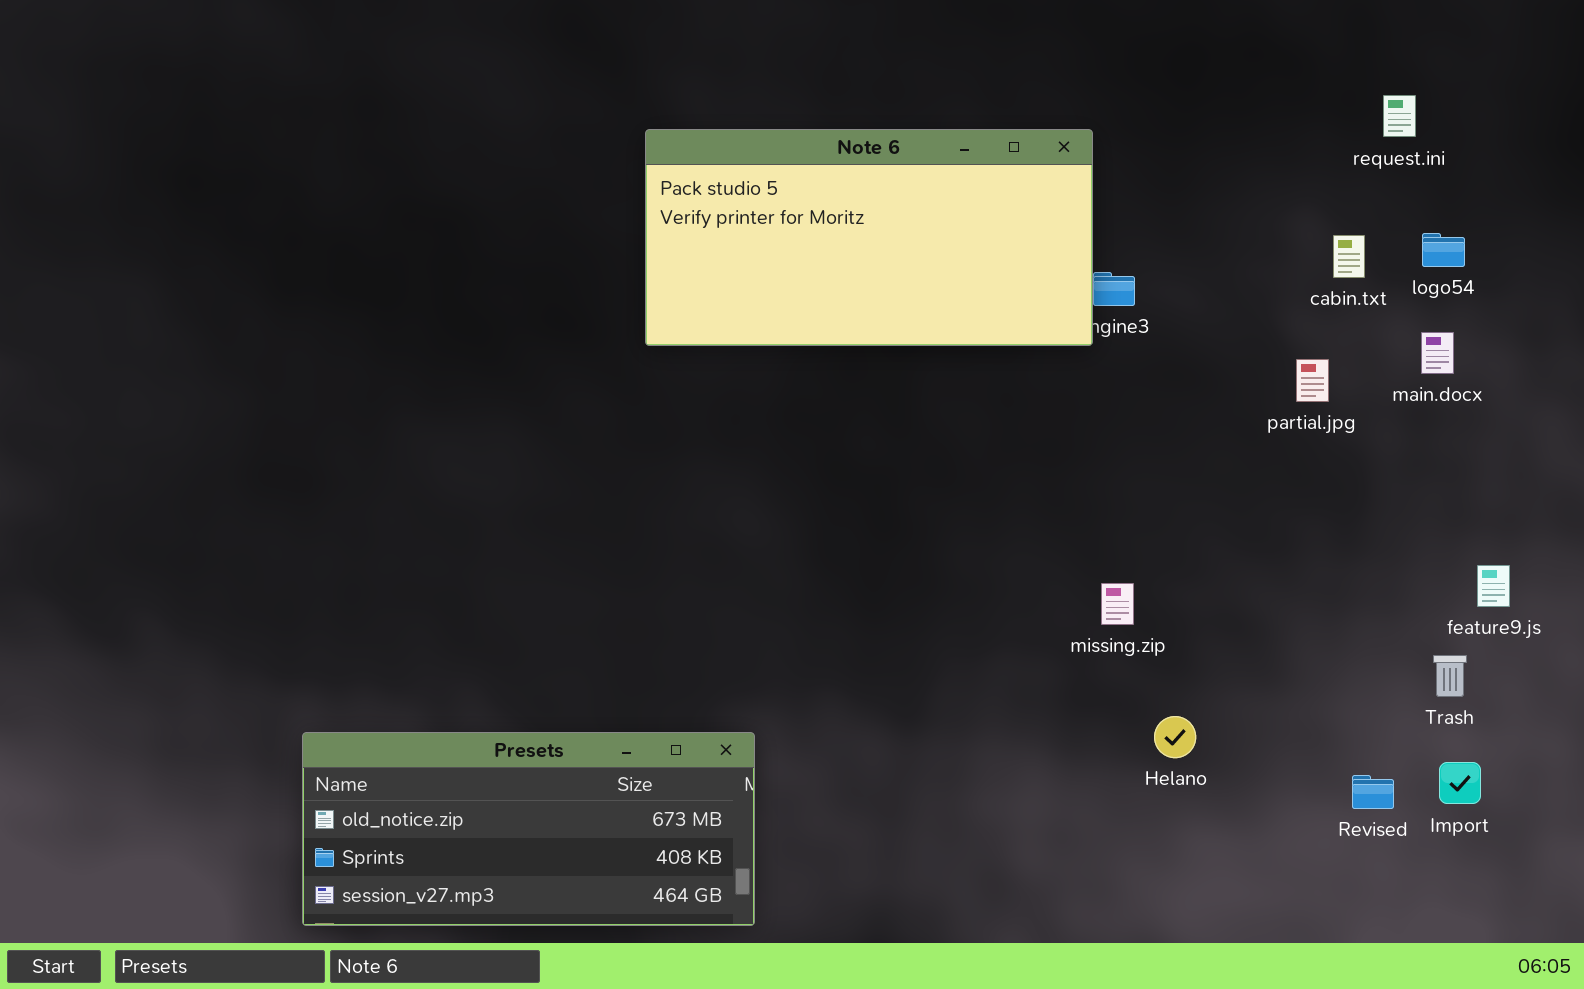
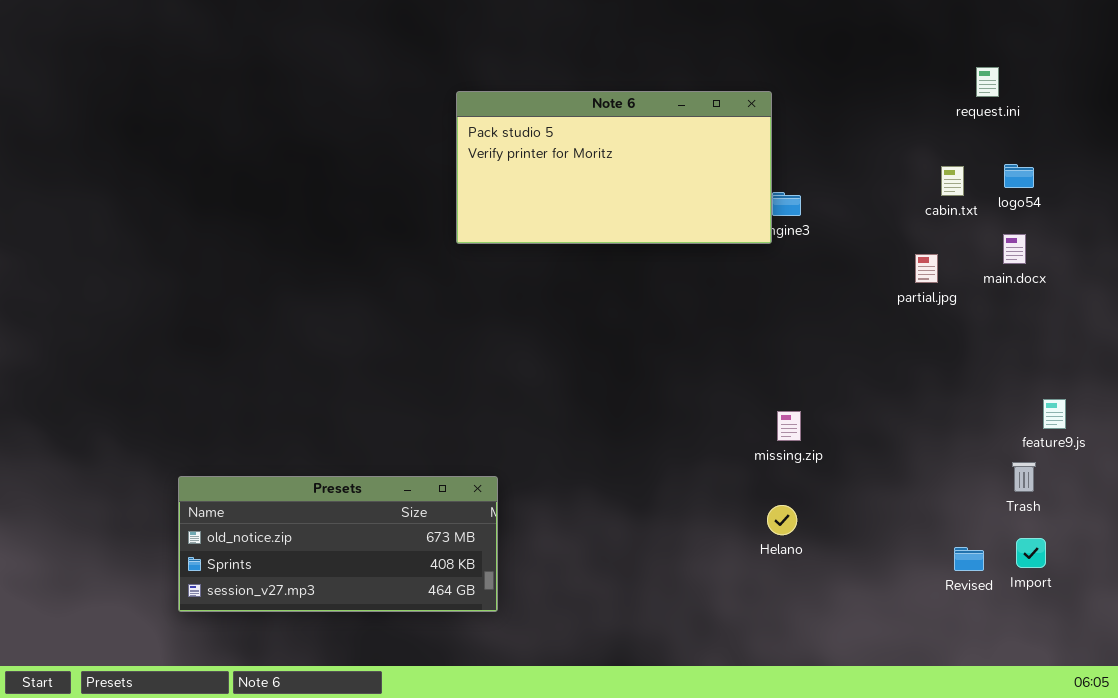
Helano: [1154,716,1196,758] -> [767,505,797,535], moved
Presets: [302,732,755,926] -> [178,476,498,612], moved

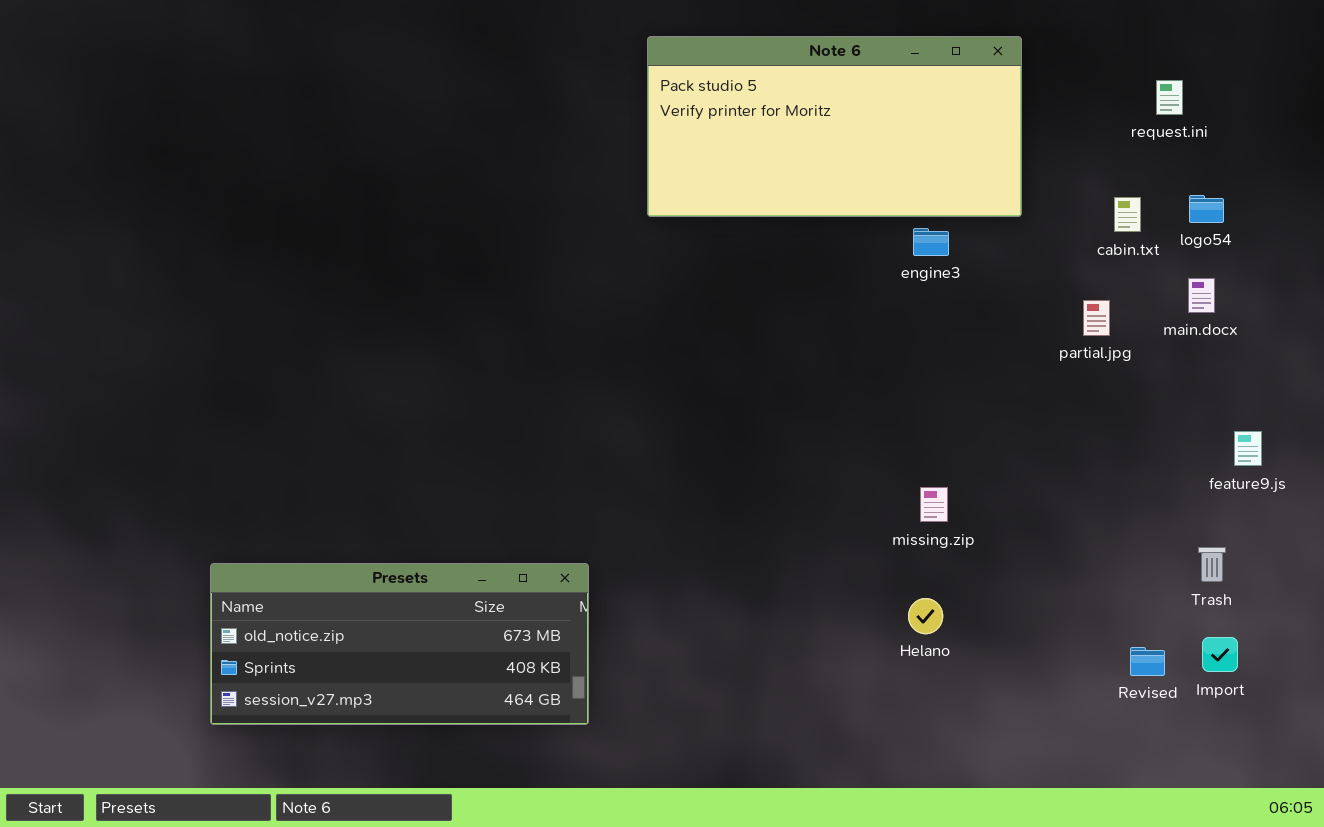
Note 6: [456,91,772,244] -> [647,36,1022,217], moved
feature9.js: [1043,399,1066,429] -> [1234,431,1262,466], moved

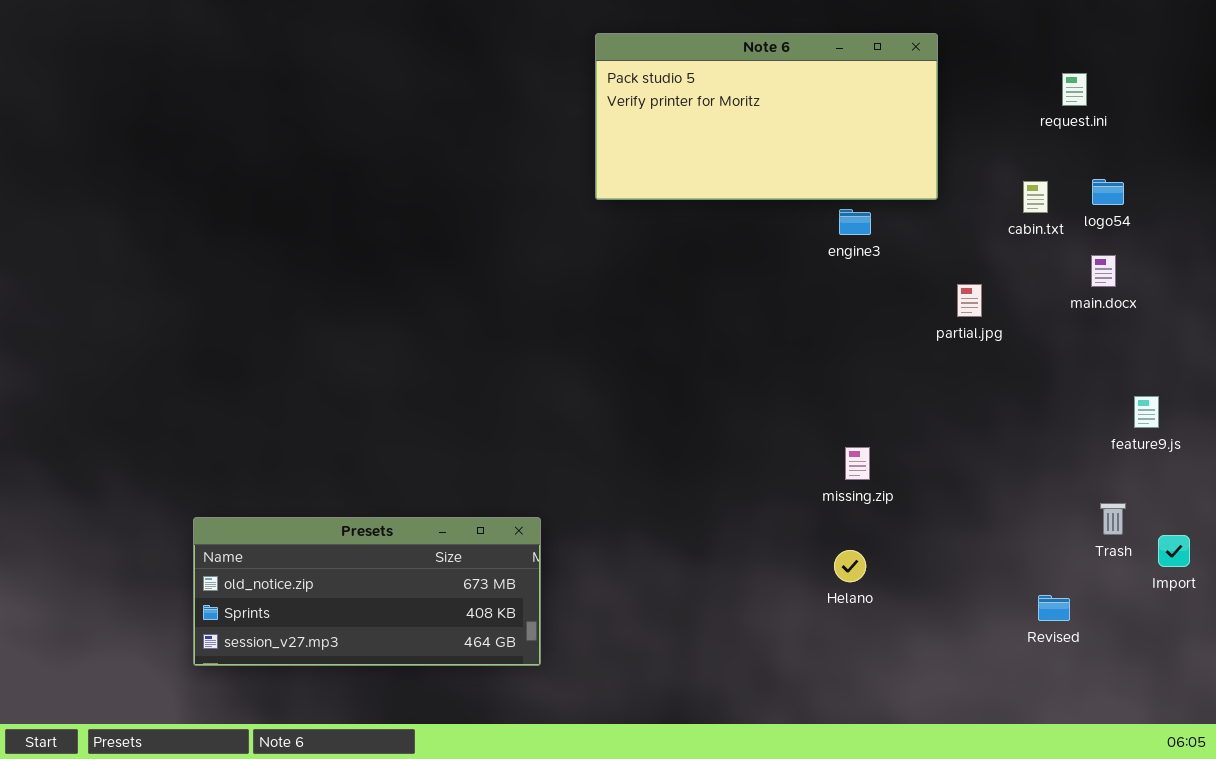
partial.jpg: [1083,300,1110,336] -> [957,284,982,317], moved
Import: [1202,637,1238,672] -> [1158,535,1190,567], moved

